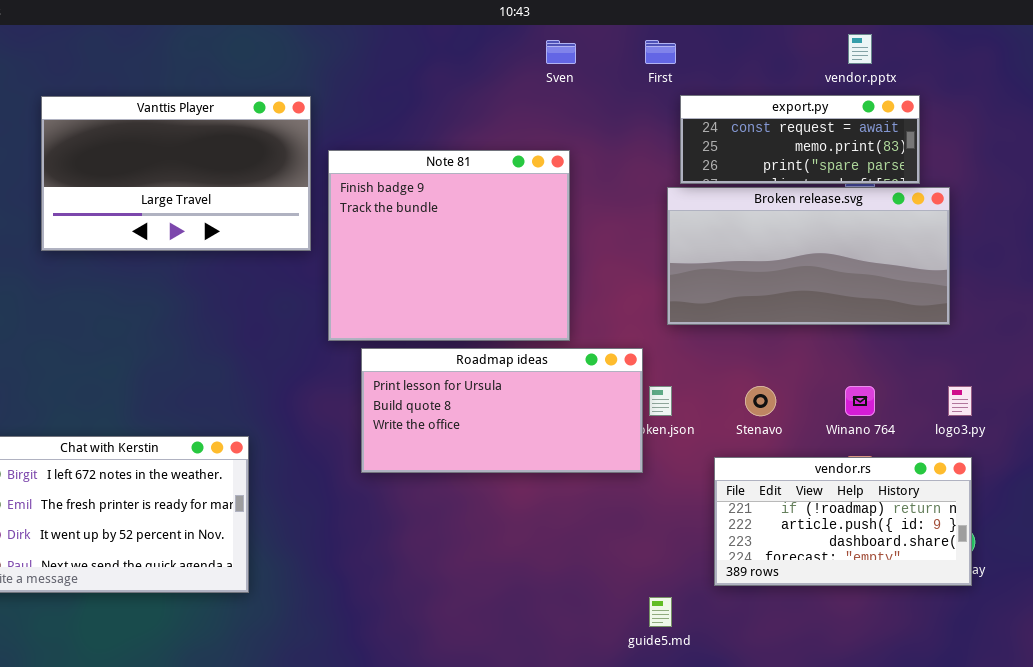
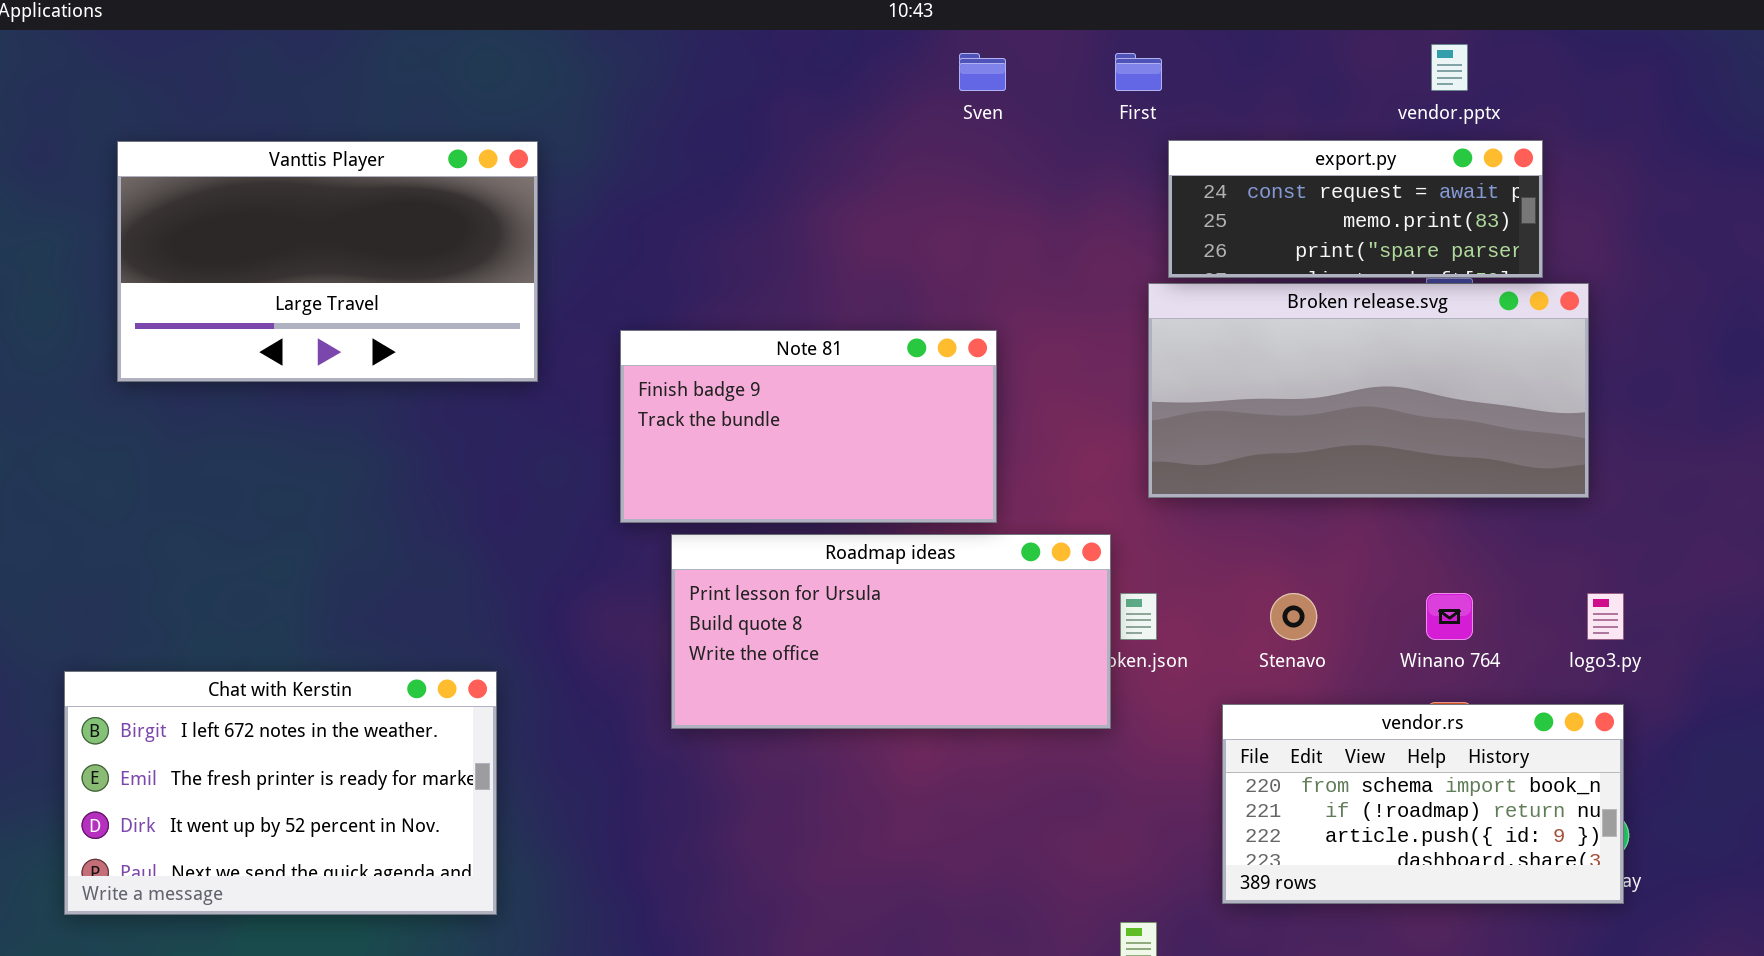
Vanttis Player: [41,96,311,251] -> [117,141,538,382], moved
Note 81: [328,150,570,341] -> [620,330,997,523], resized
vendor.rs: [714,457,972,586] -> [1222,704,1624,904], scrolled up 1 row

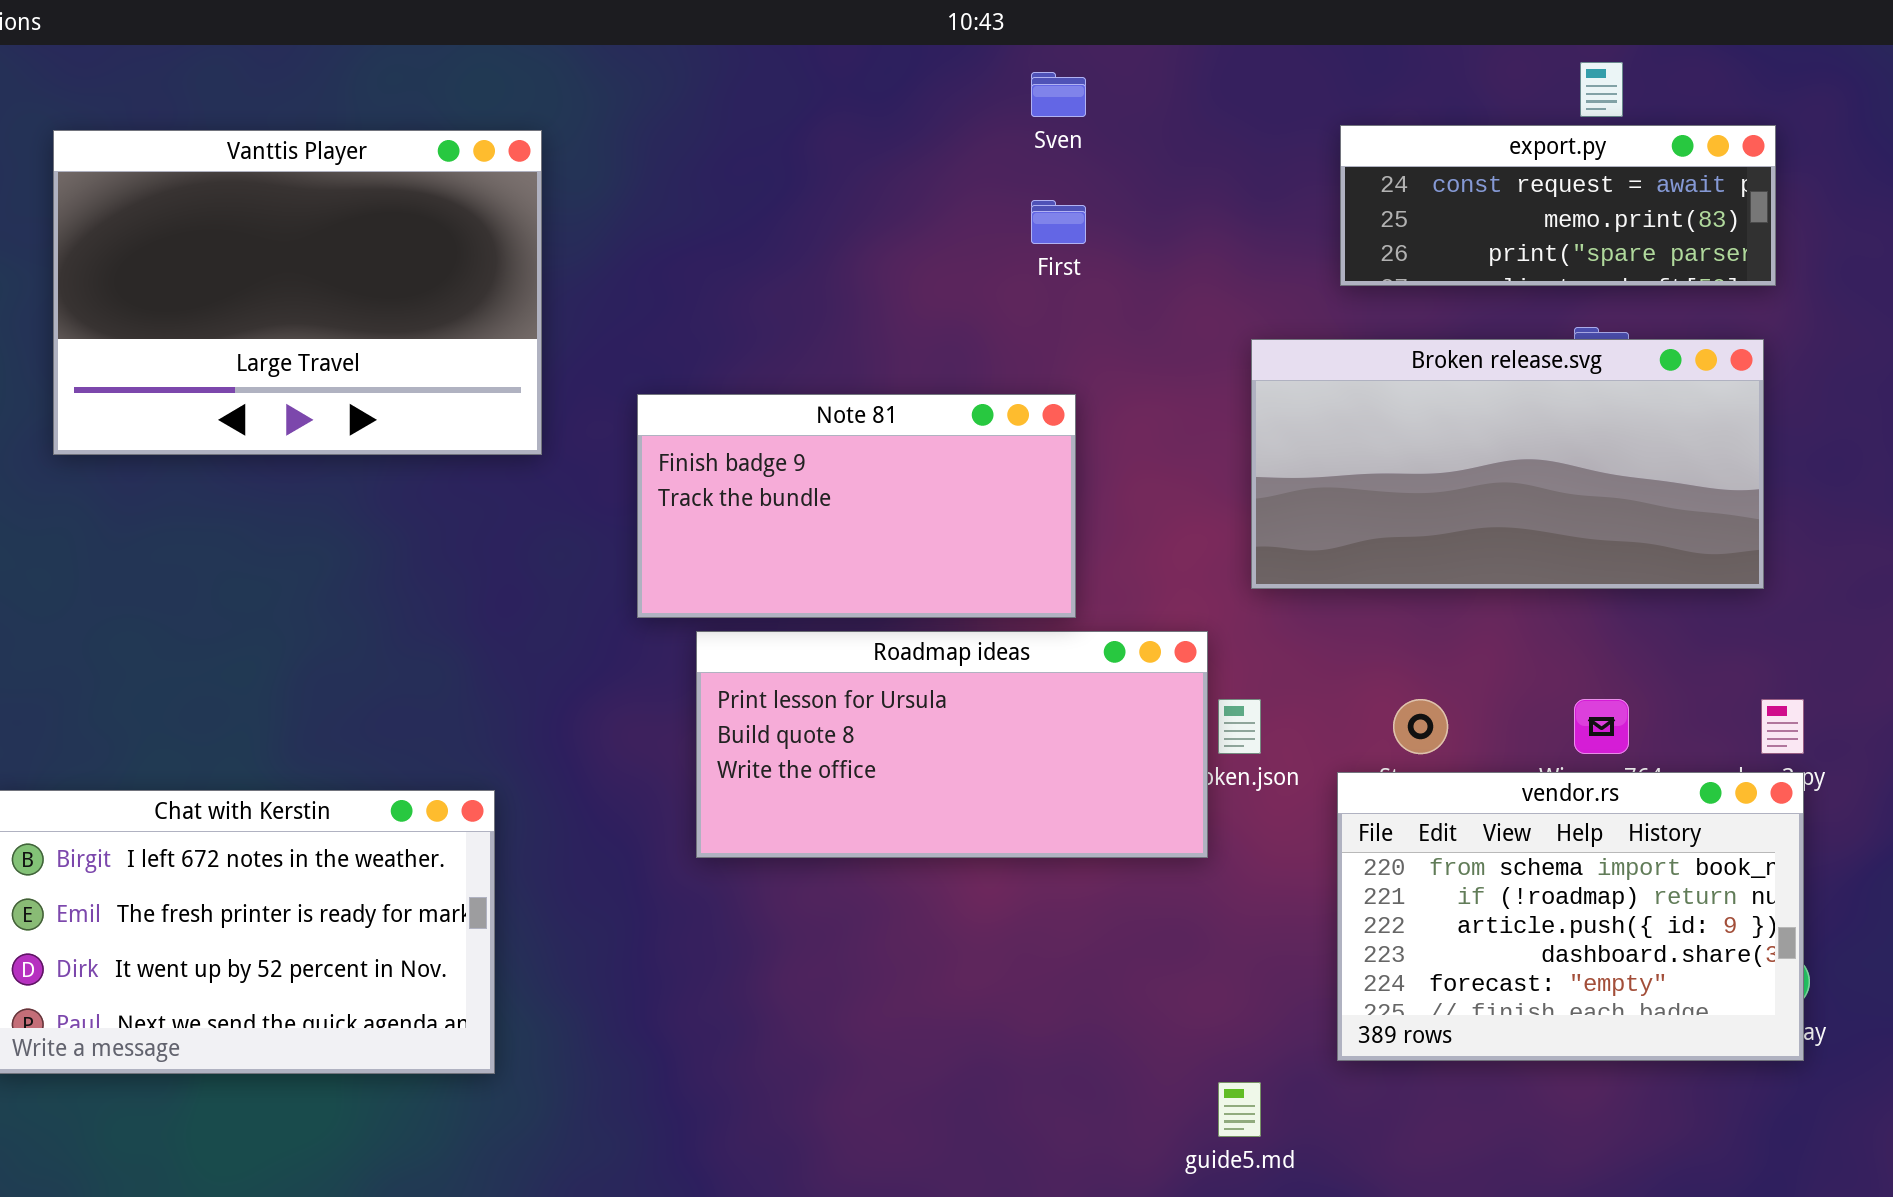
First: [1115,53,1162,91] -> [1031,200,1086,244], moved
export.py: [1168,140,1543,278] -> [1340,125,1776,286], moved
Vanttis Player: [117,141,538,382] -> [53,130,542,455], resized
vendor.rs: [1222,704,1624,904] -> [1337,772,1804,1061], resized

